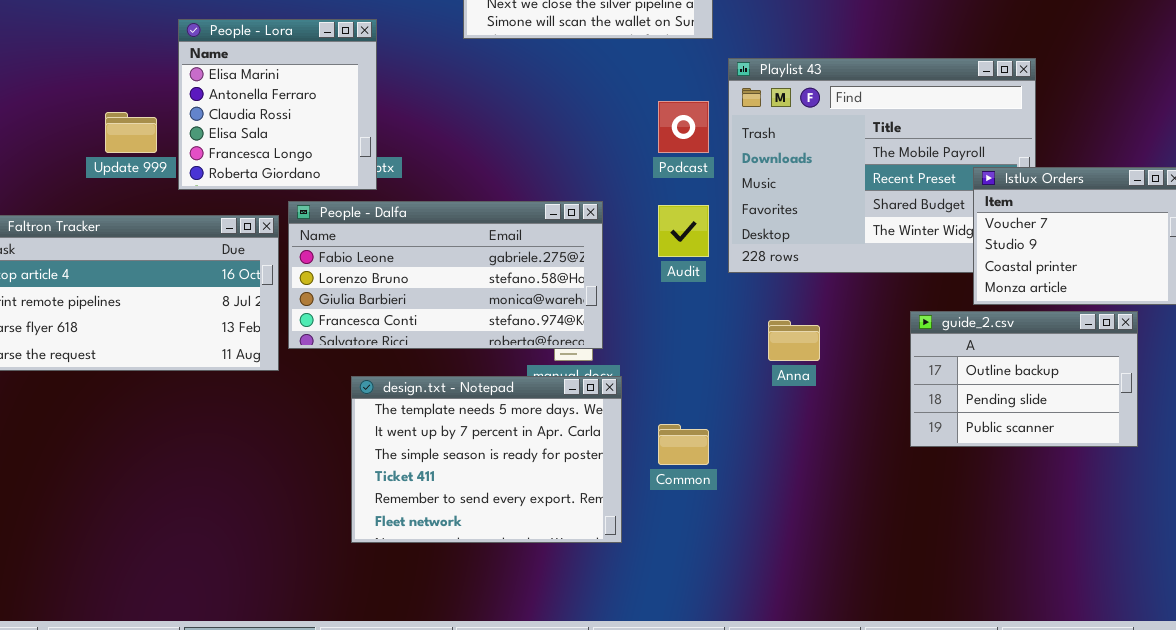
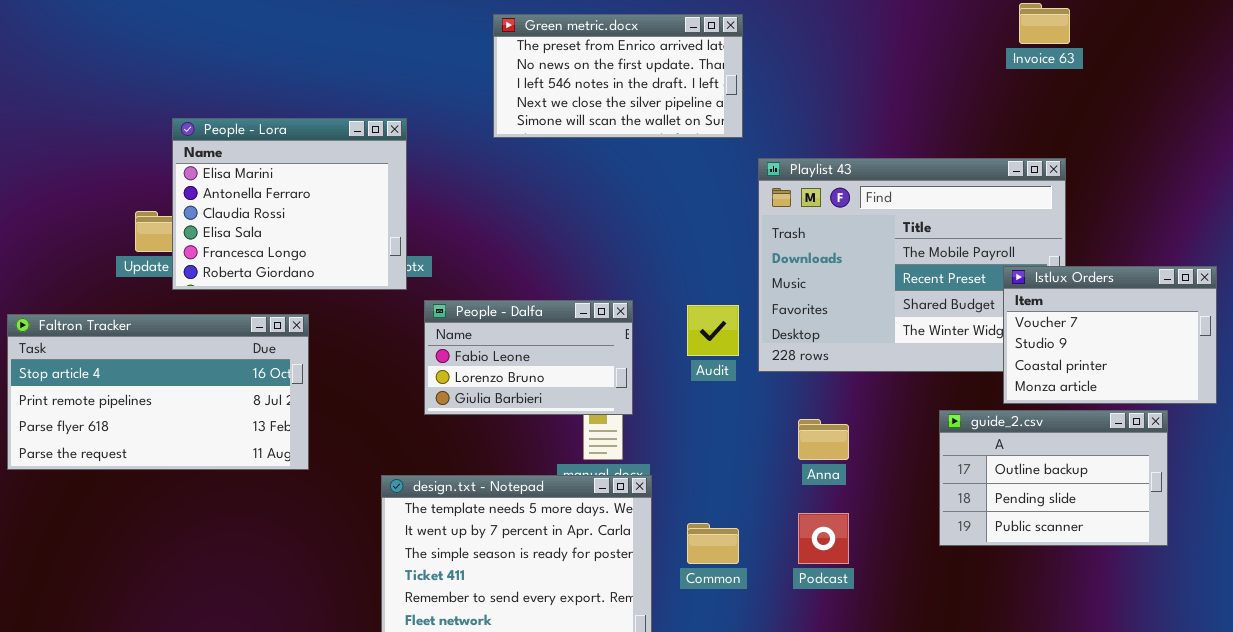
People - Lora: [178,19,377,190] -> [172,118,407,290], resized
Podcast: [658,101,709,153] -> [798,513,849,564], moved
People - Dalfa: [288,201,603,349] -> [424,300,633,415], resized

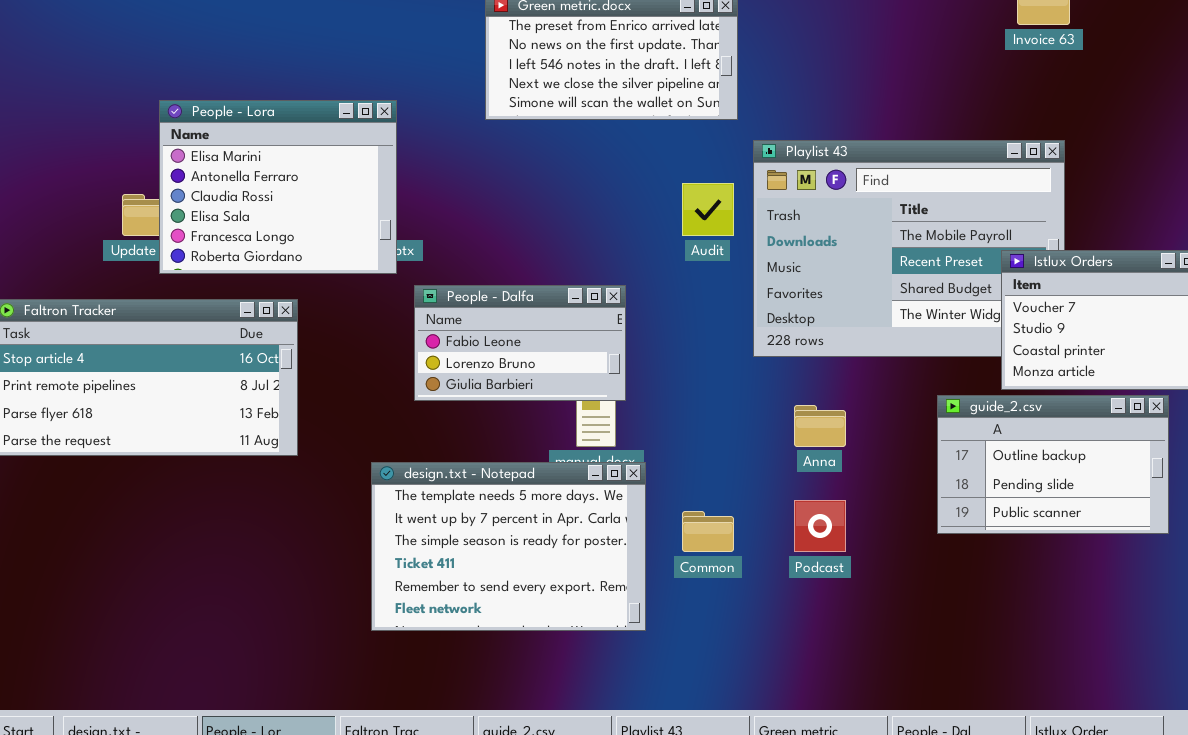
Audit: [687,305,739,356] -> [682,183,734,236], moved

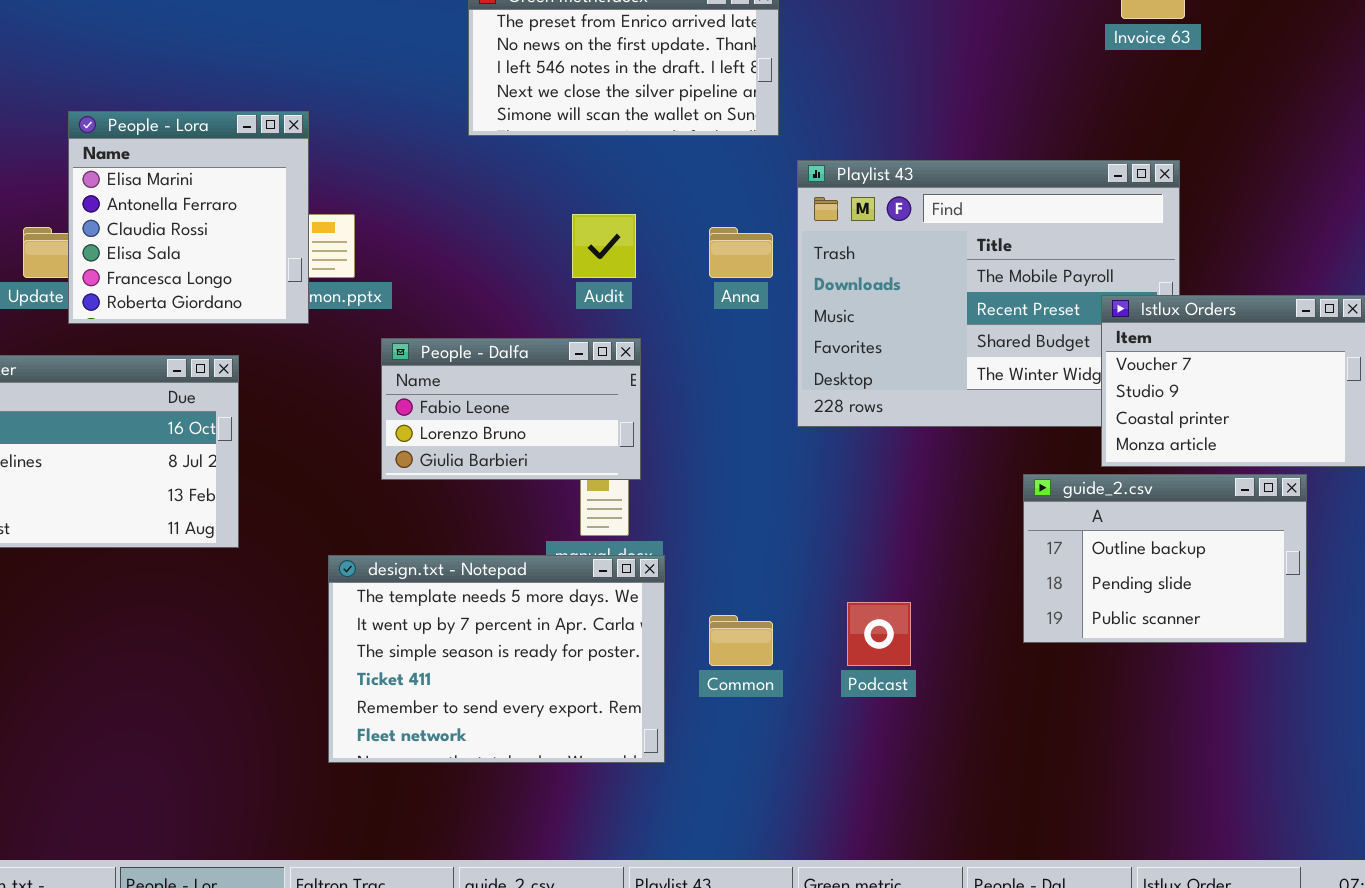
People - Lora: [159,100,397,274] -> [68,111,309,324], resized
Audit: [682,183,734,236] -> [572,214,636,278], moved
Anna: [794,405,846,447] -> [709,227,773,278], moved

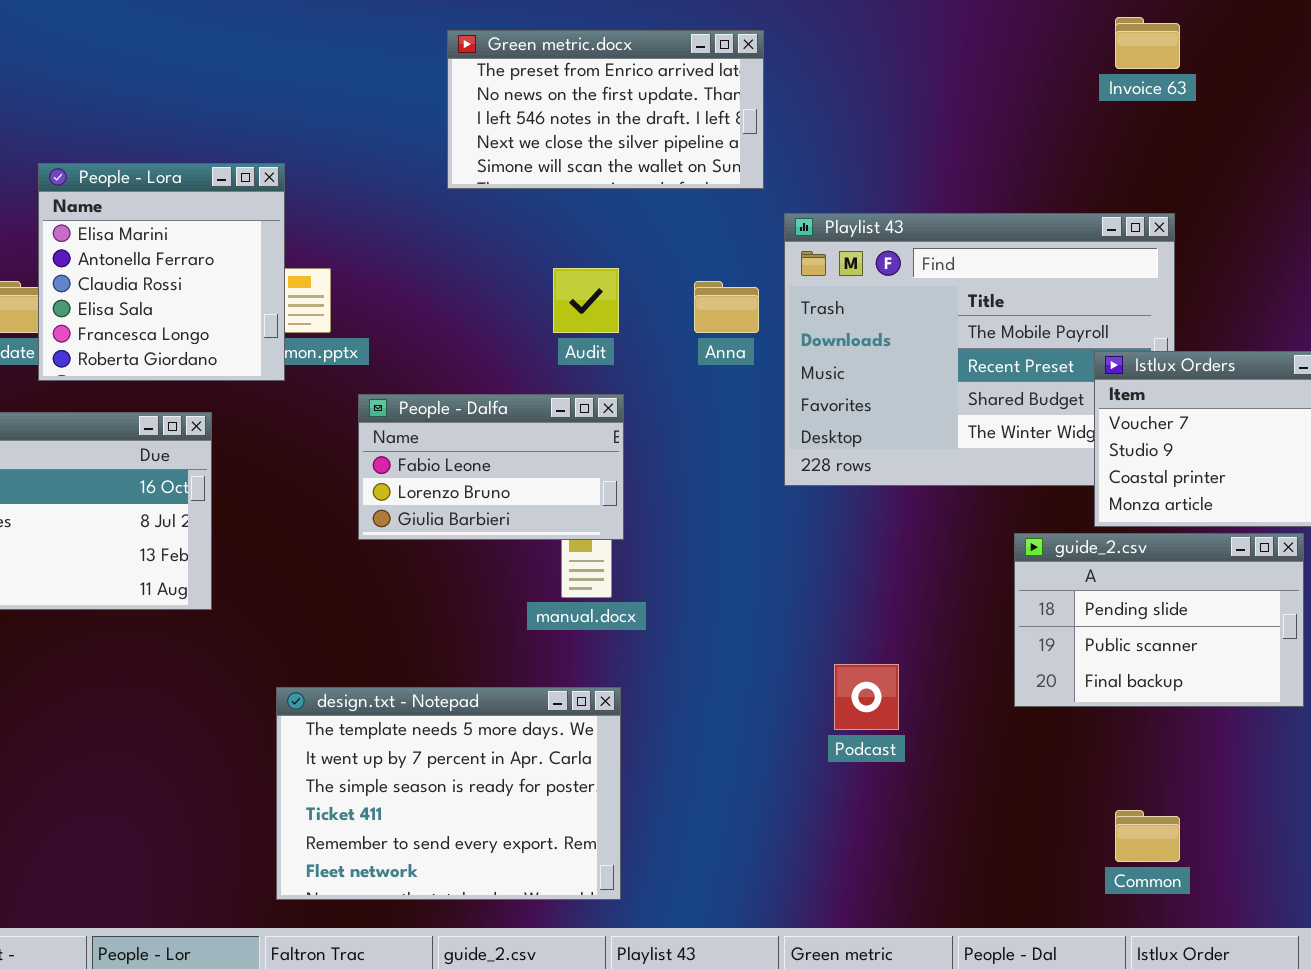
guide_2.csv: [1023,474,1307,643] -> [1014,533,1304,707], scrolled down 1 row
design.txt - Notepad: [328,555,665,763] -> [276,687,621,900], moved
Common: [709,615,773,666] -> [1115,810,1180,862], moved

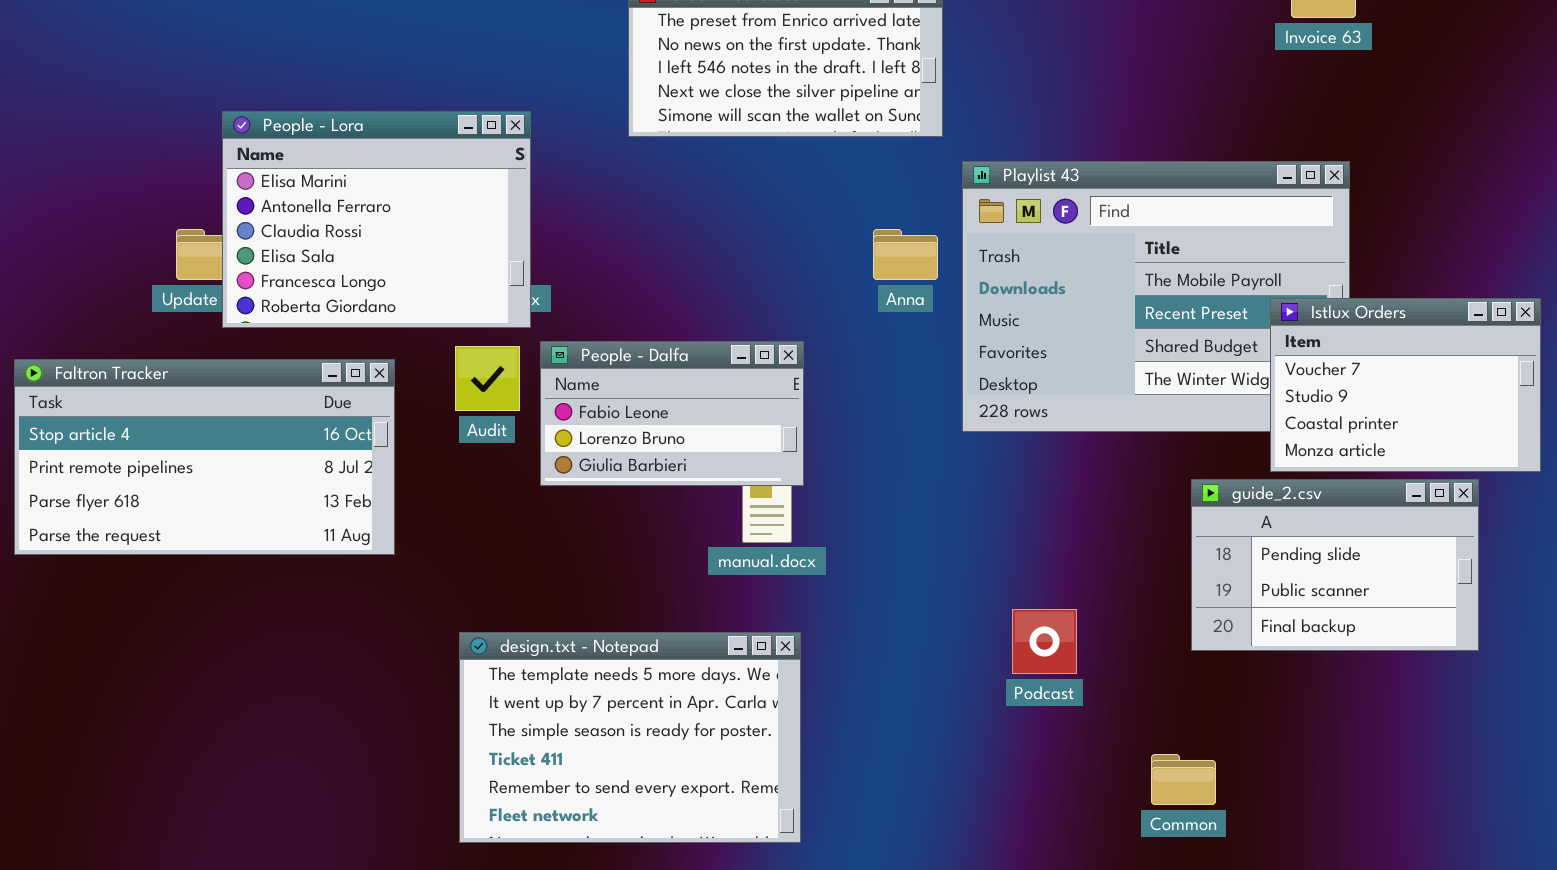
People - Lora: [38,163,285,381] -> [222,111,531,328], resized
Audit: [553,268,619,333] -> [455,346,520,411], moved
Common: [1115,810,1180,862] -> [1151,754,1216,805], moved

